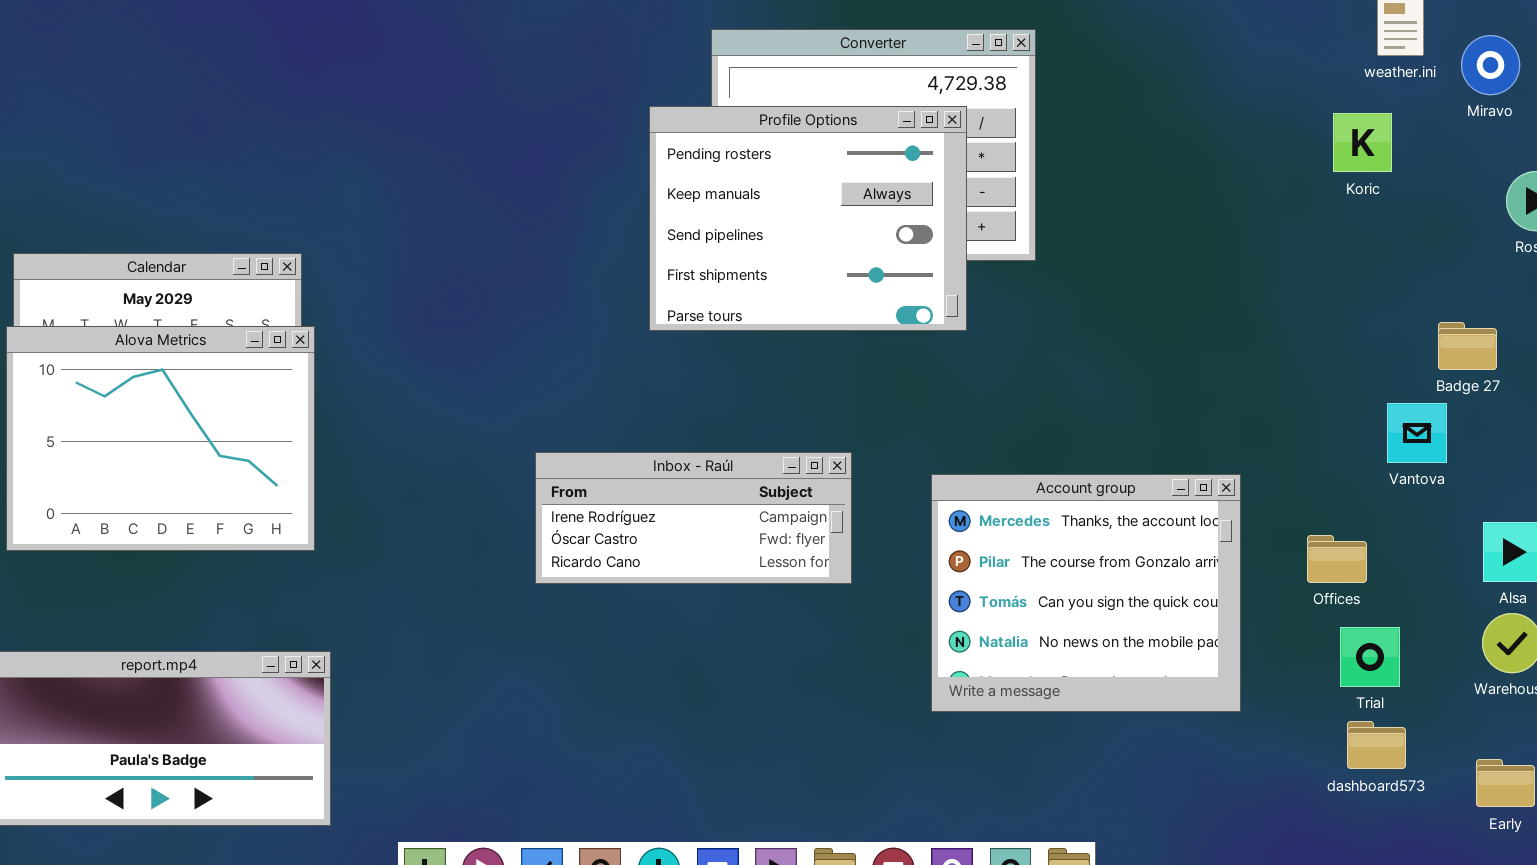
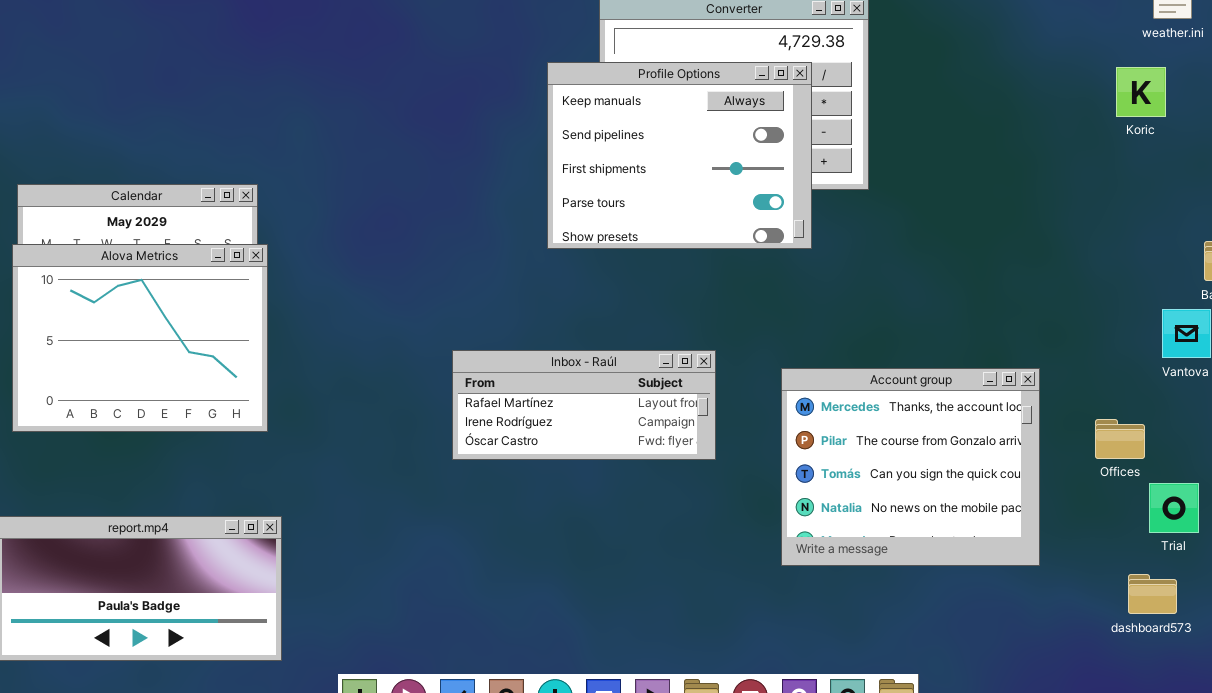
Profile Options: [649,106,967,331] -> [547,62,812,249], scrolled down 1 row
Inbox - Raúl: [535,452,852,584] -> [452,350,716,460], scrolled up 1 row
Trial: [1340,627,1400,687] -> [1149,483,1199,533], moved

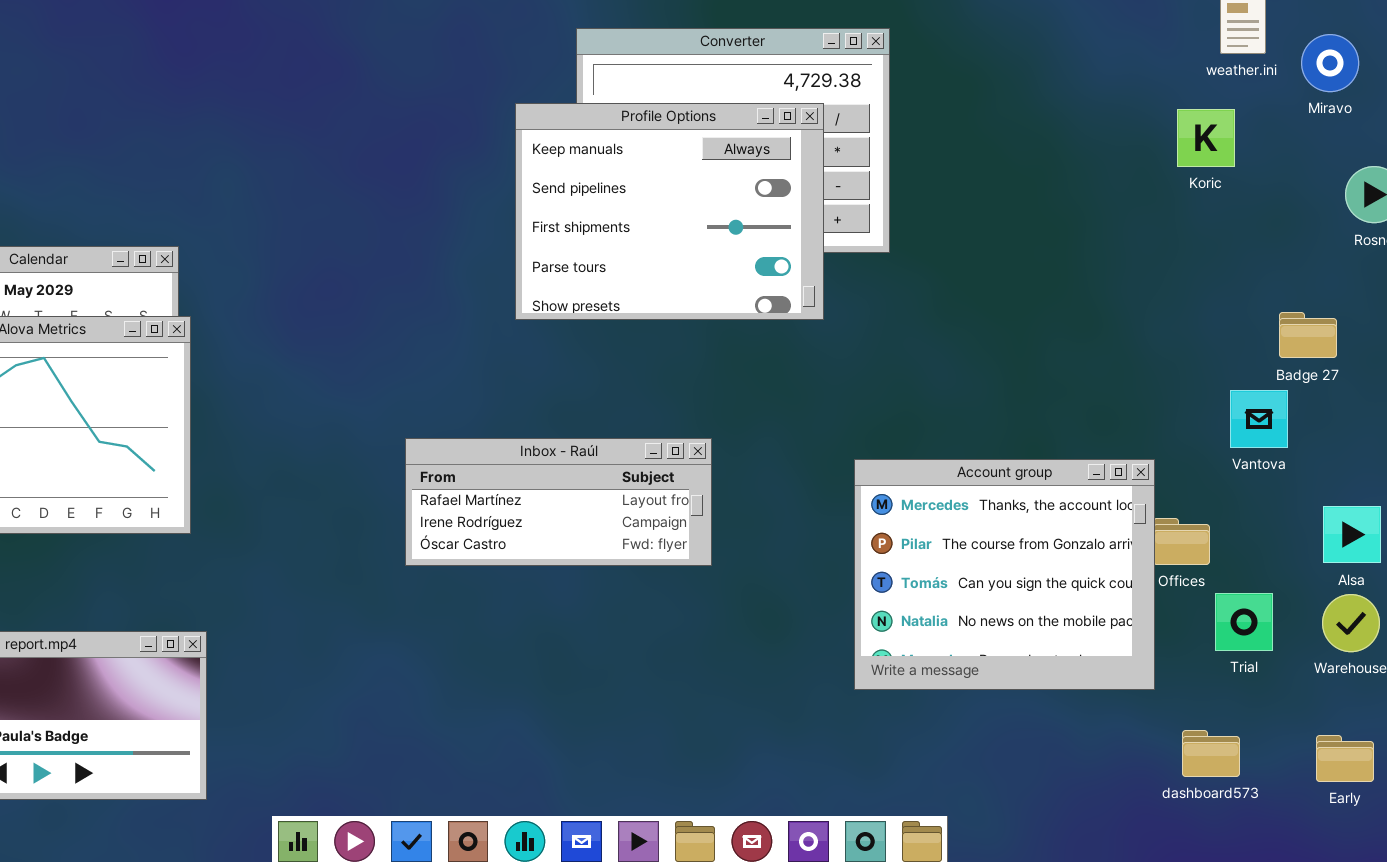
Account group: [781,368,1040,566] -> [854,459,1155,690], moved
dashboard573: [1128,574,1177,614] -> [1182,730,1240,777], moved

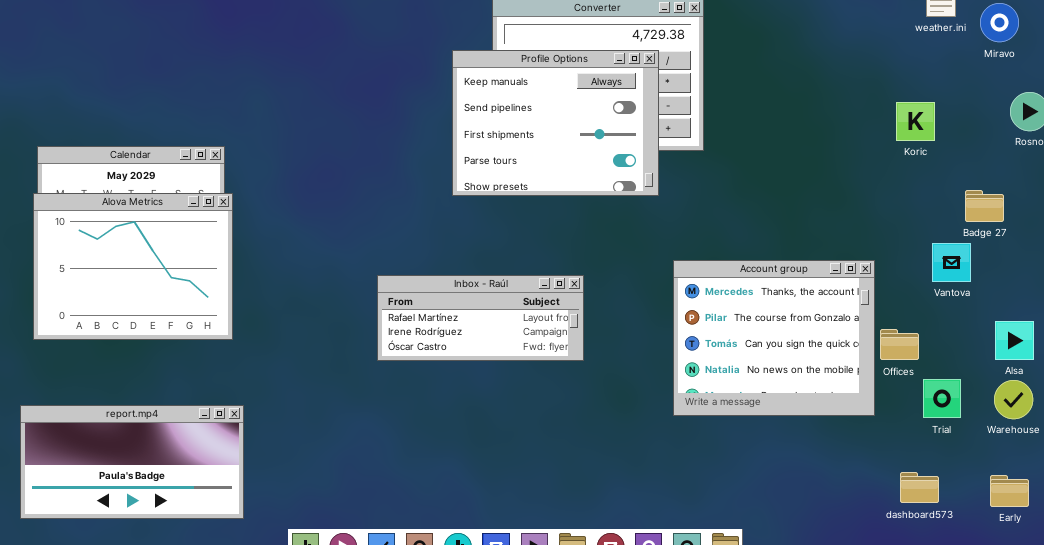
Koric: [1177,109,1235,167] -> [896,102,935,141], moved
Account group: [854,459,1155,690] -> [673,260,875,416], moved

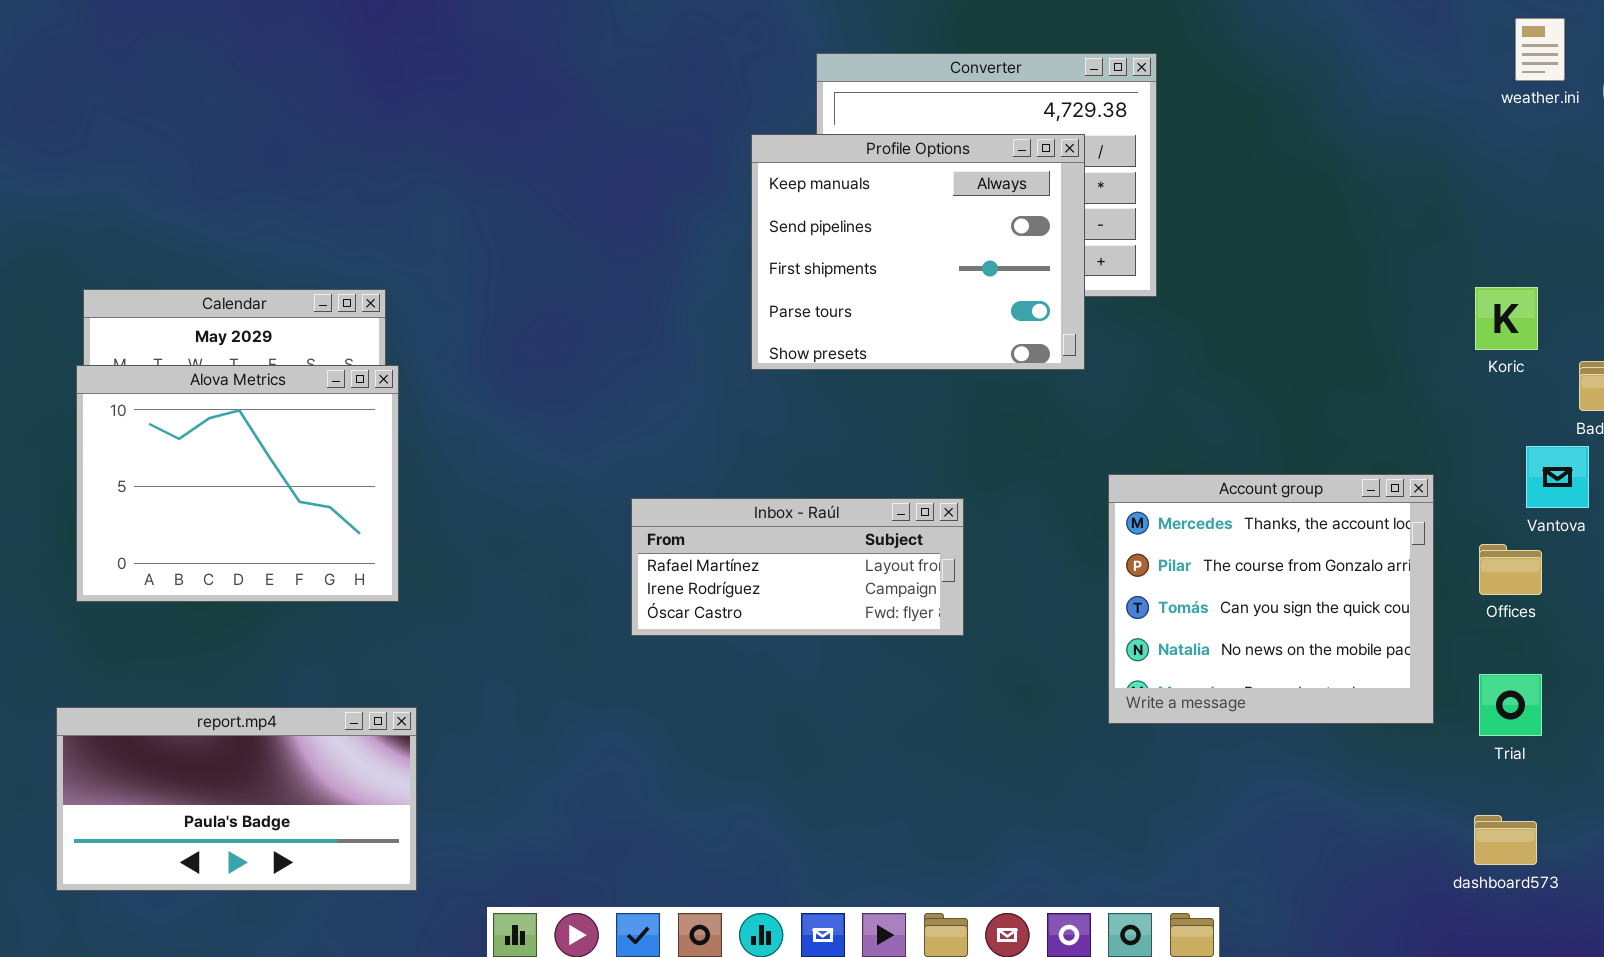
Koric: [896,102,935,141] -> [1475,287,1538,350], moved
Offices: [880,329,919,360] -> [1479,544,1542,595], moved
Trial: [923,379,961,418] -> [1479,674,1542,736], moved

